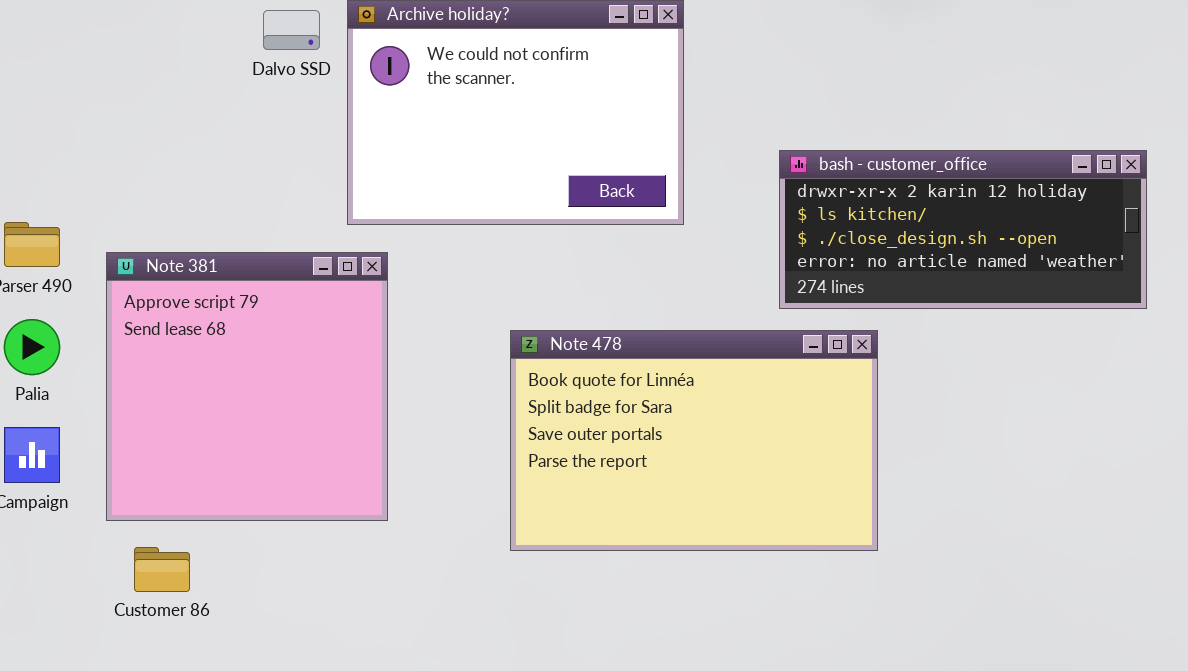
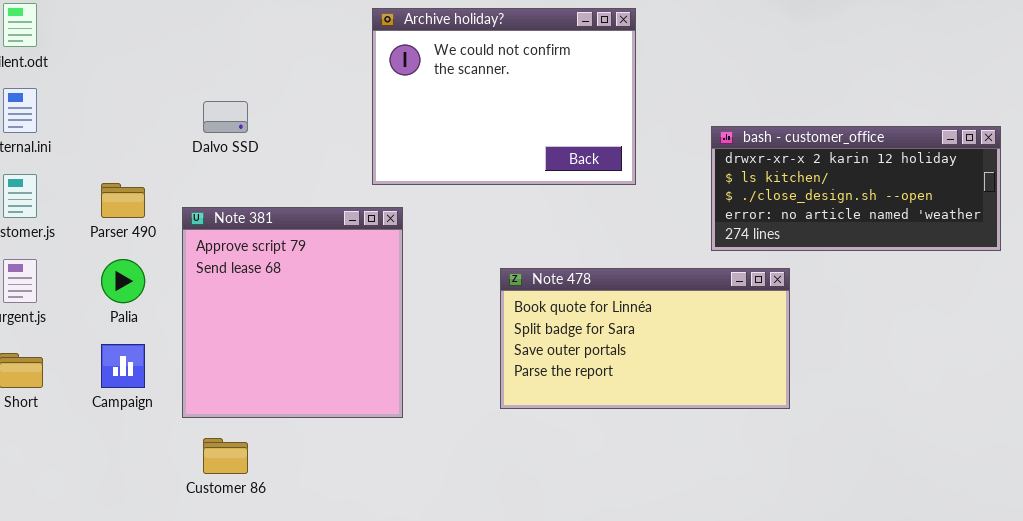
Dalvo SSD: [263,10,320,50] -> [203,101,248,133], moved
Note 478: [510,330,878,551] -> [500,268,790,409], resized

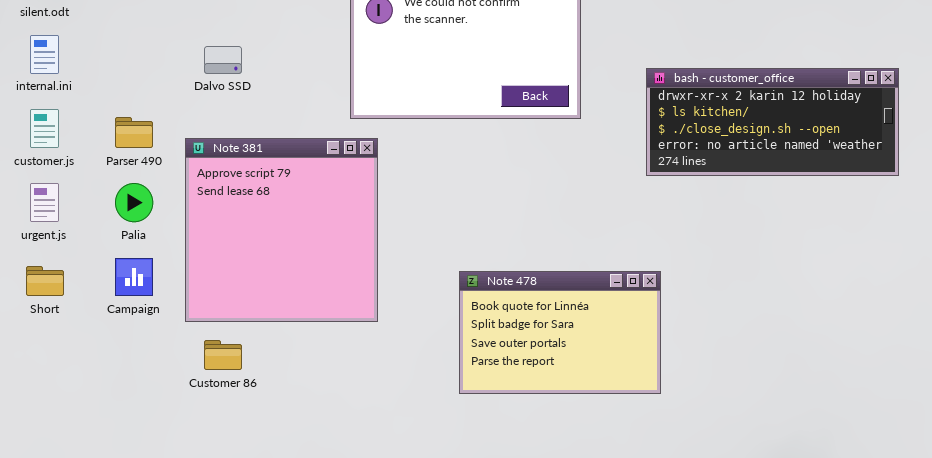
Note 478: [500,268,790,409] -> [459,271,661,394], moved, resized

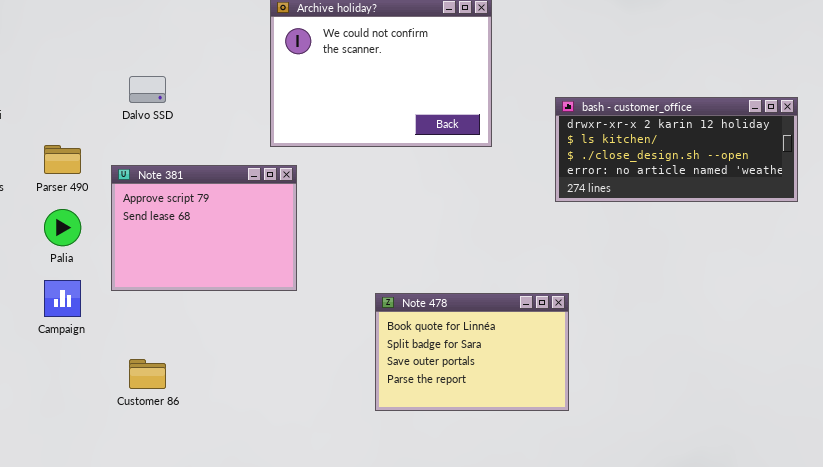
Note 381: [185,138,378,322] -> [111,165,297,291], resized

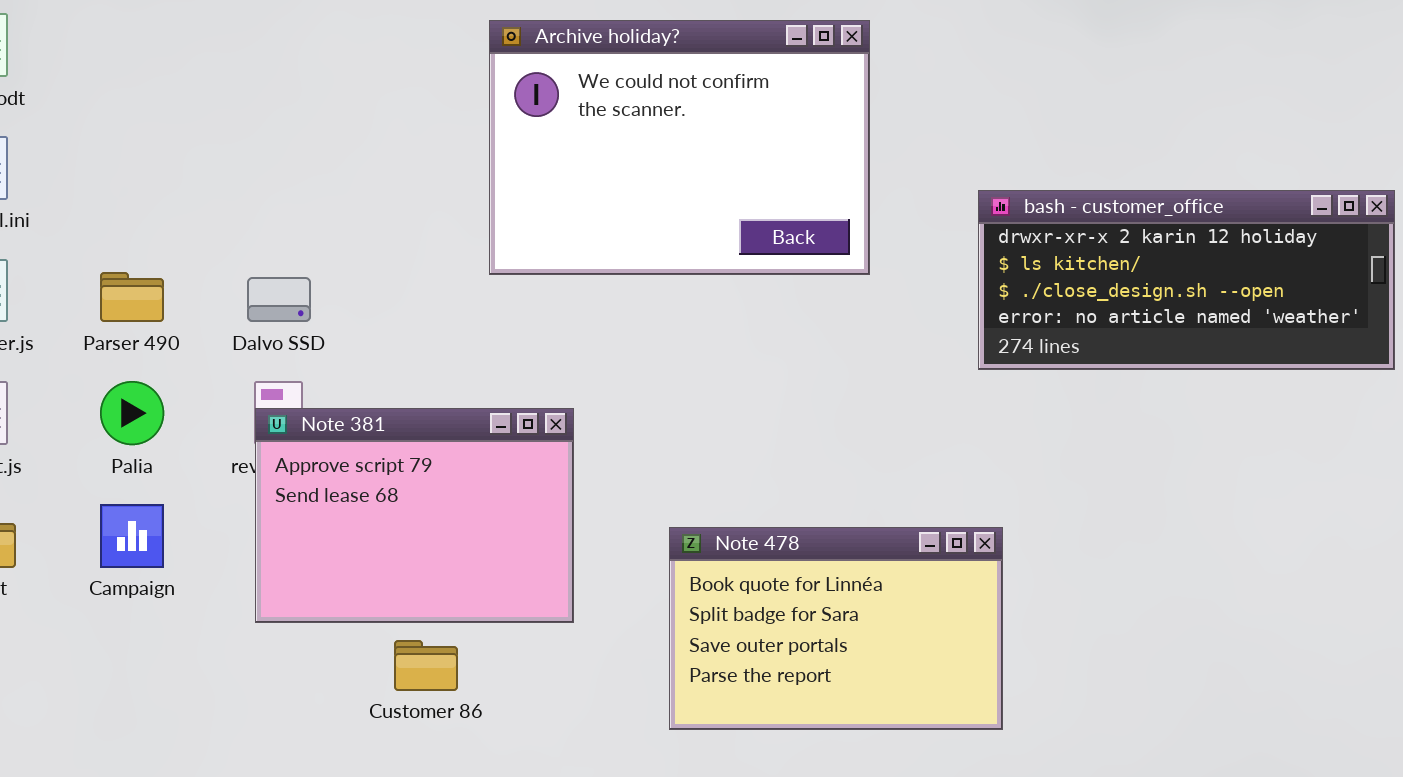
Dalvo SSD: [129,76,166,103] -> [247,277,311,322], moved
Note 381: [111,165,297,291] -> [255,408,574,623], moved
Customer 86: [129,359,166,389] -> [394,640,458,691], moved

